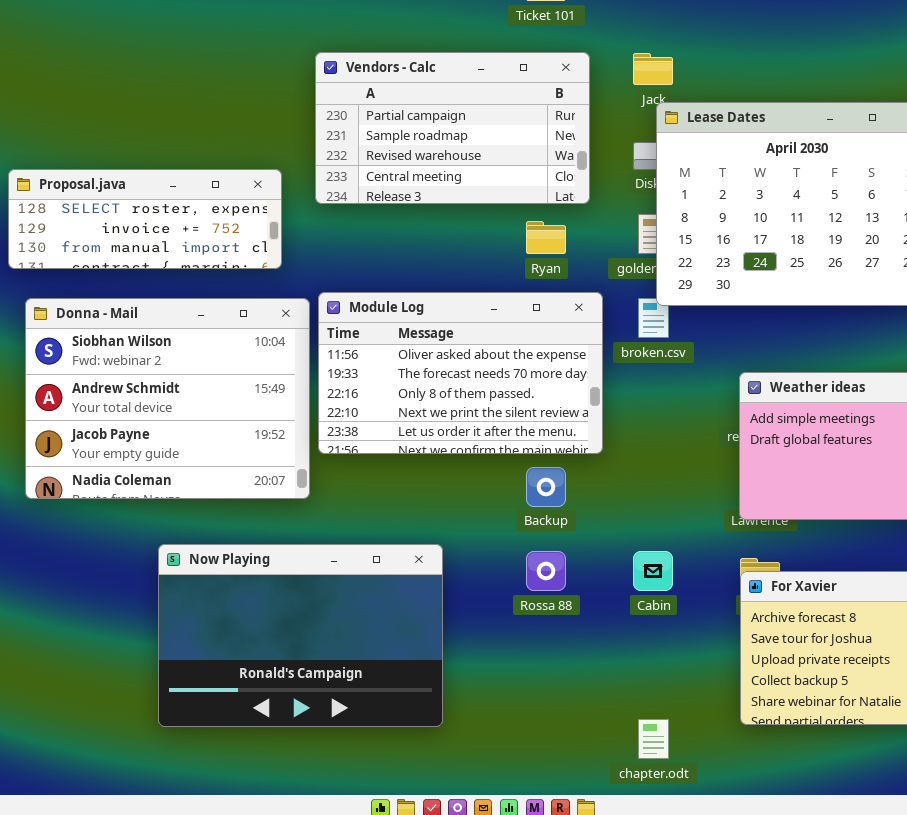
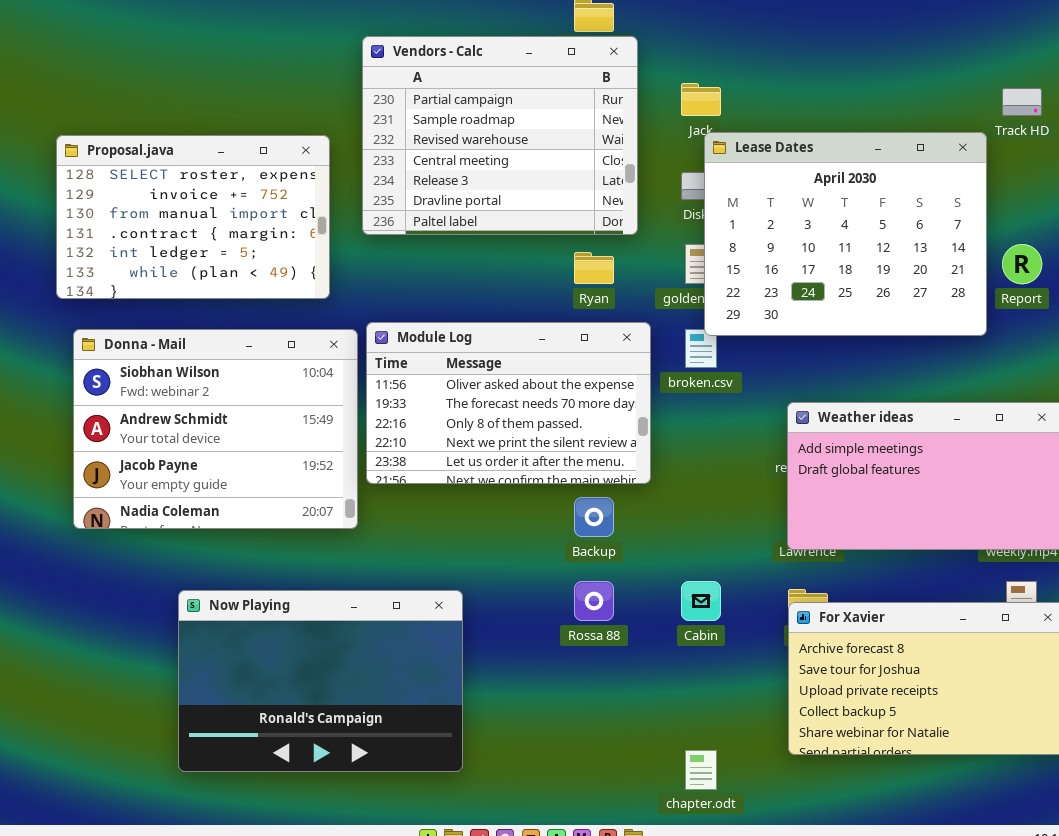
Vendors - Calc: [315,52,590,204] -> [362,36,638,235], resized
Proposal.java: [8,169,282,269] -> [56,135,330,299], resized
Now Playing: [158,544,443,727] -> [178,590,463,772], moved

